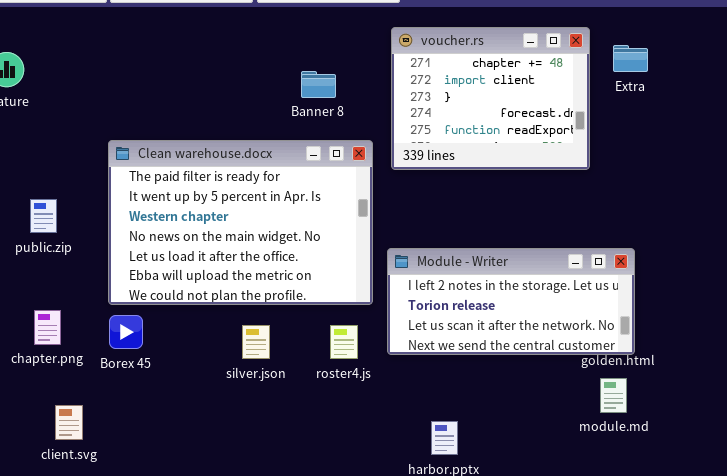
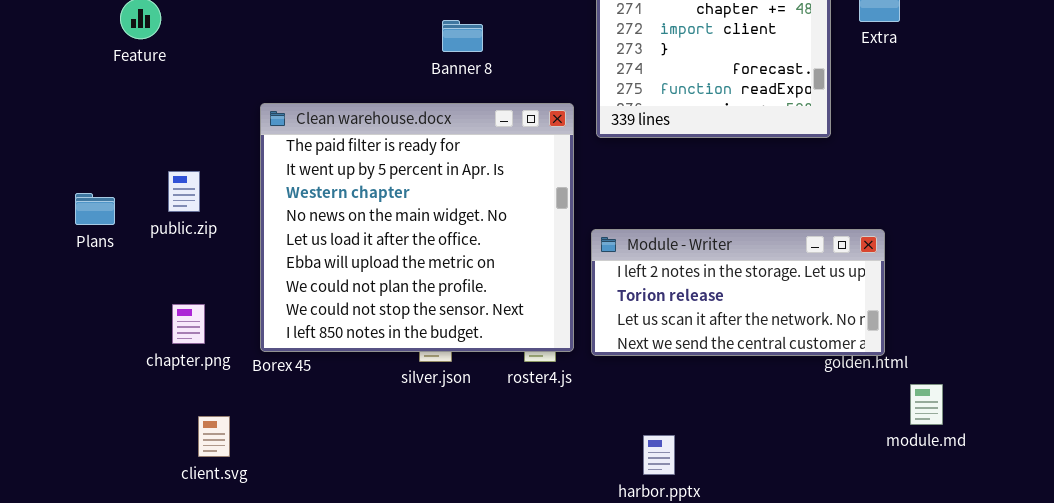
Banner 8: [301,71,336,98] -> [442,20,483,52], moved
Clean warehouse.docx: [108,140,373,305] -> [260,103,574,352], resized
module.md: [600,378,627,413] -> [910,384,943,425], moved

